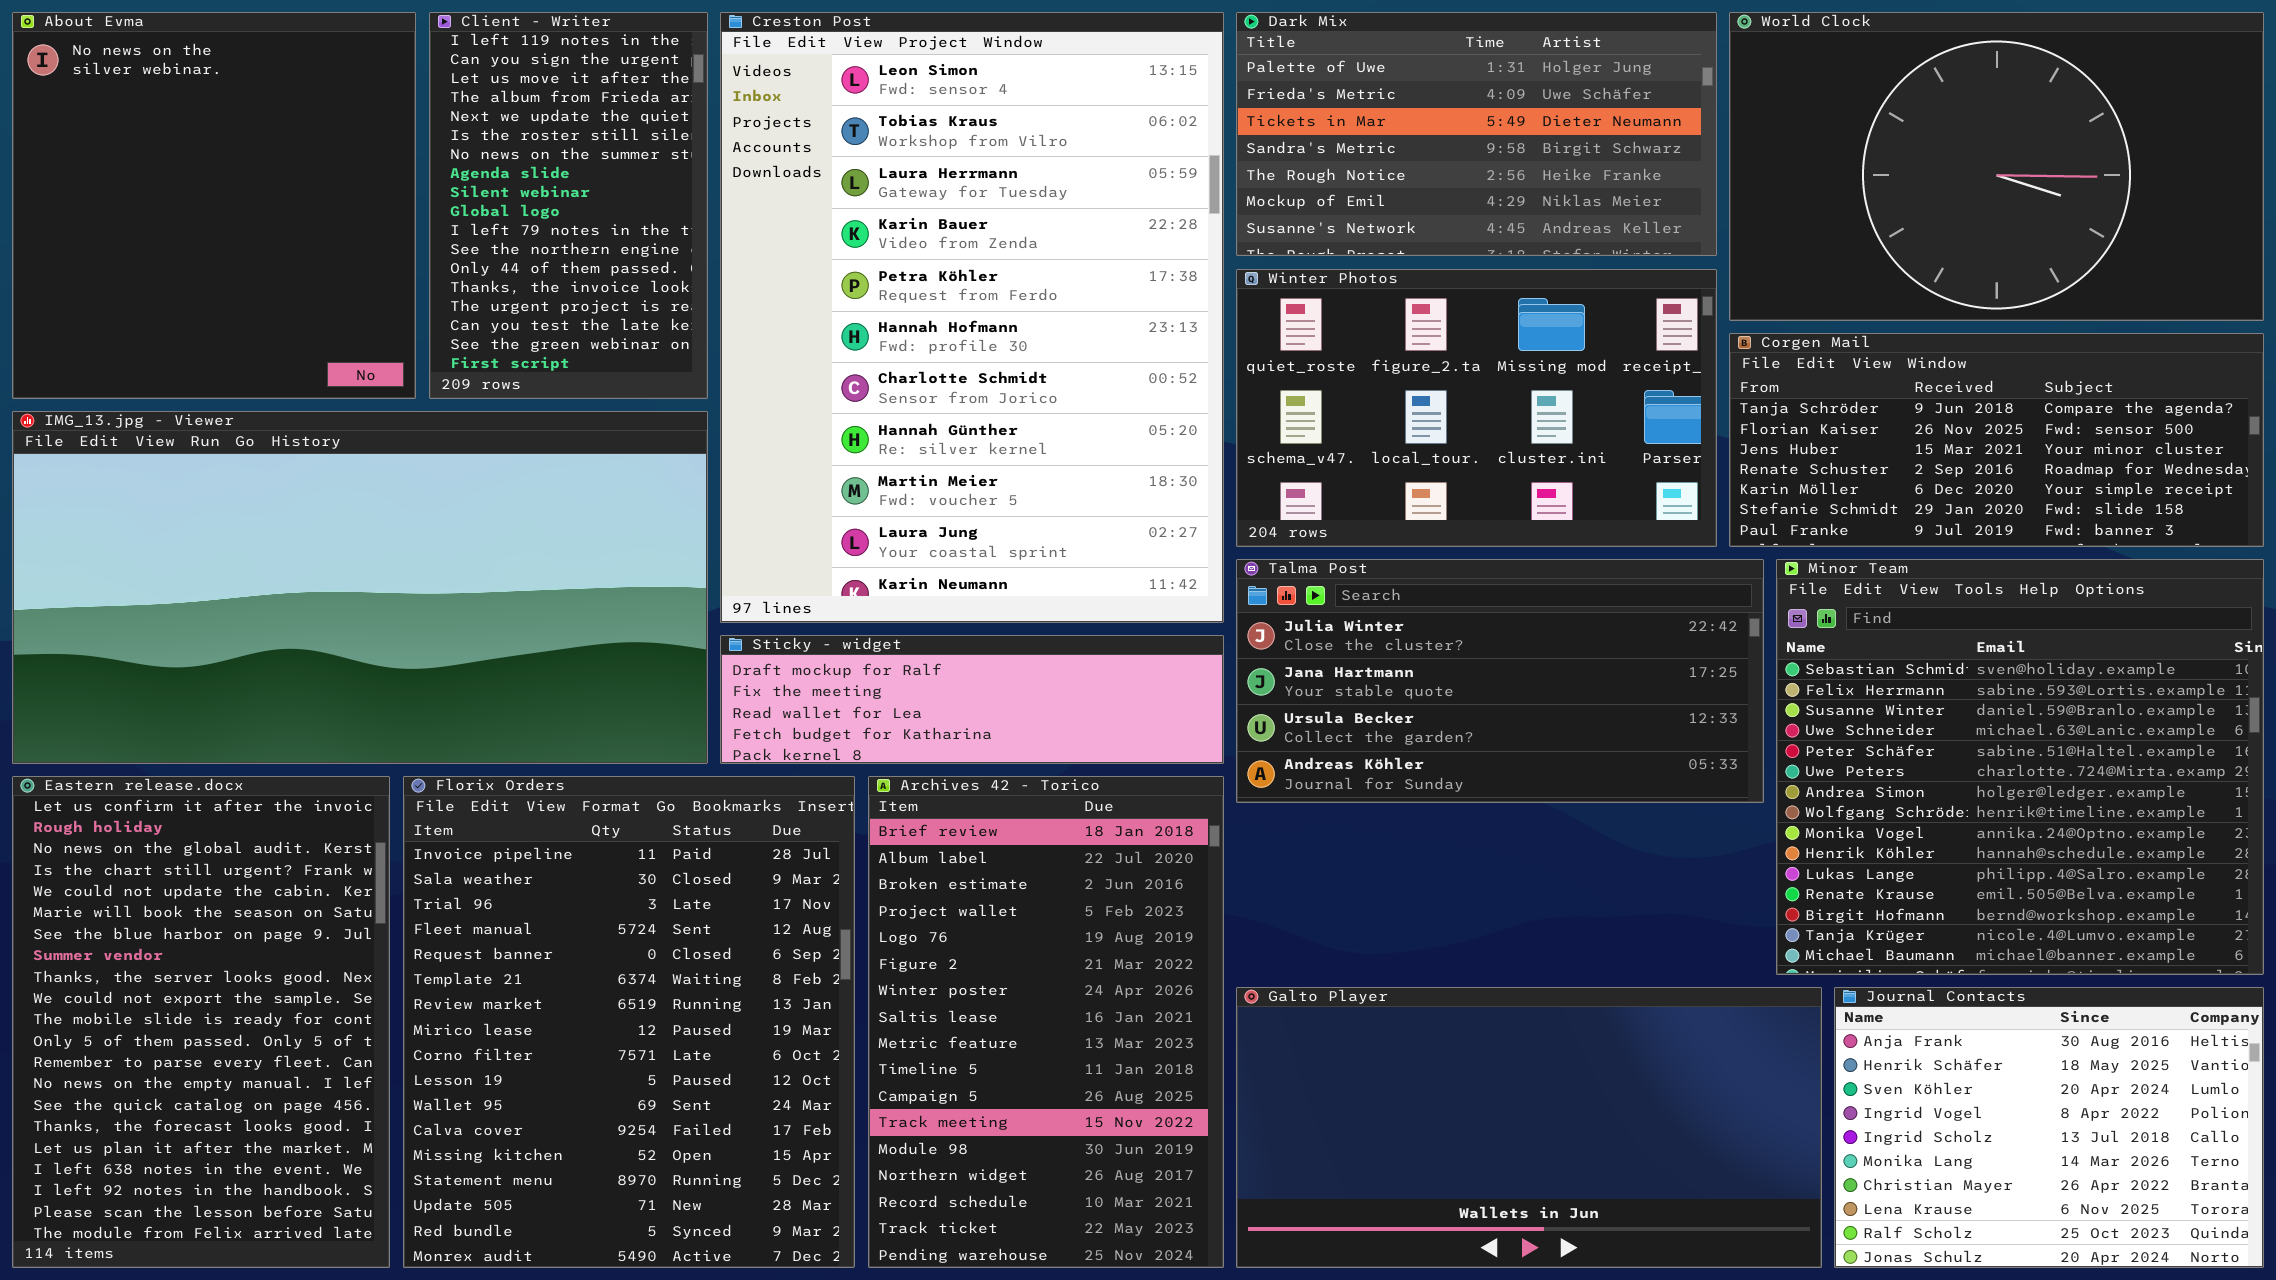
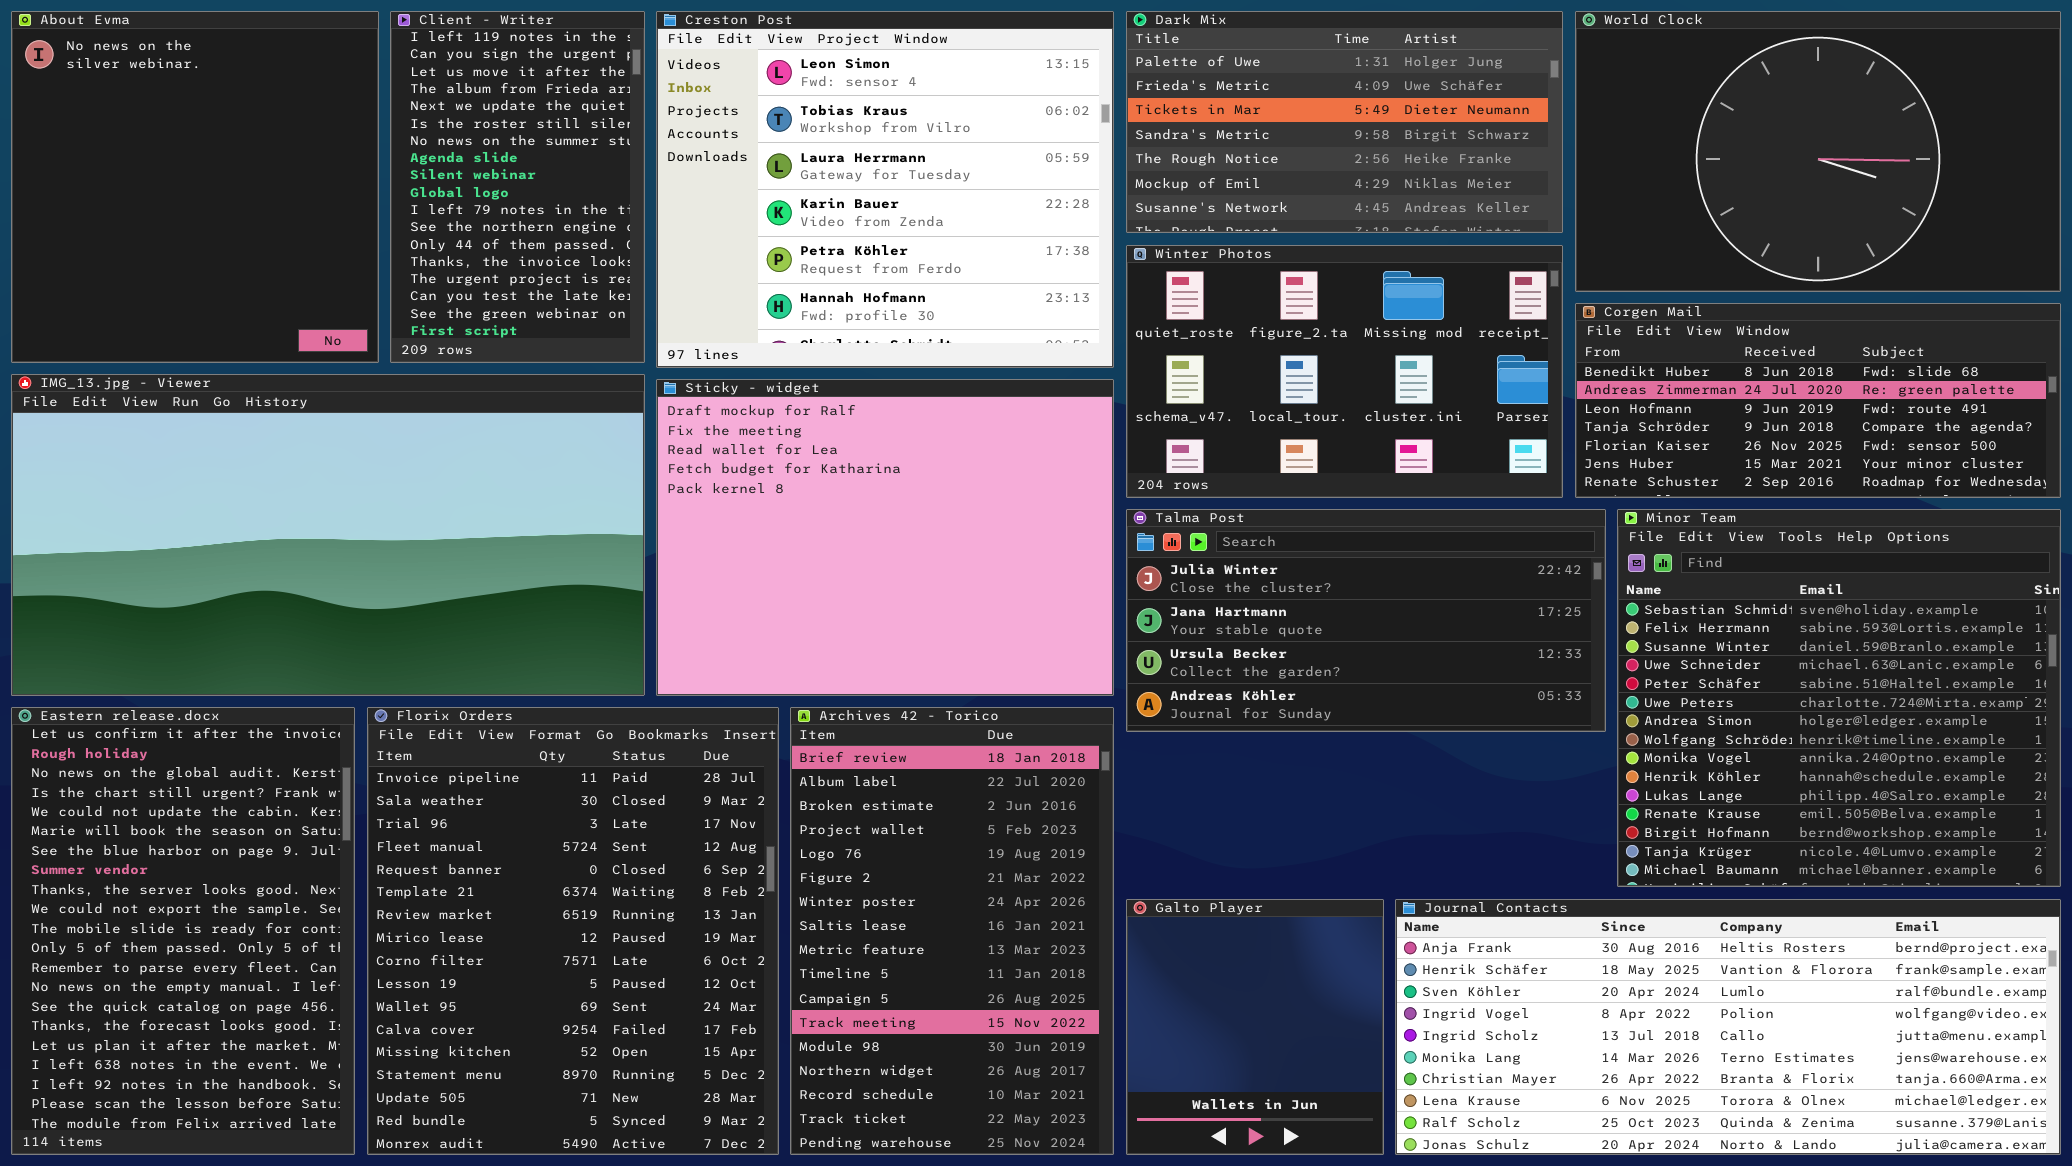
Creston Post: [720,12,1224,623] -> [656,11,1114,368], resized
Corgen Mail: [1729,333,2264,547] -> [1575,303,2061,498], scrolled up 3 rows
Sticky - widget: [720,635,1224,764] -> [656,379,1114,696], resized
Galto Player: [1236,987,1822,1268] -> [1126,899,1384,1155], resized
Journal Contacts: [1834,987,2264,1268] -> [1395,899,2061,1155], resized

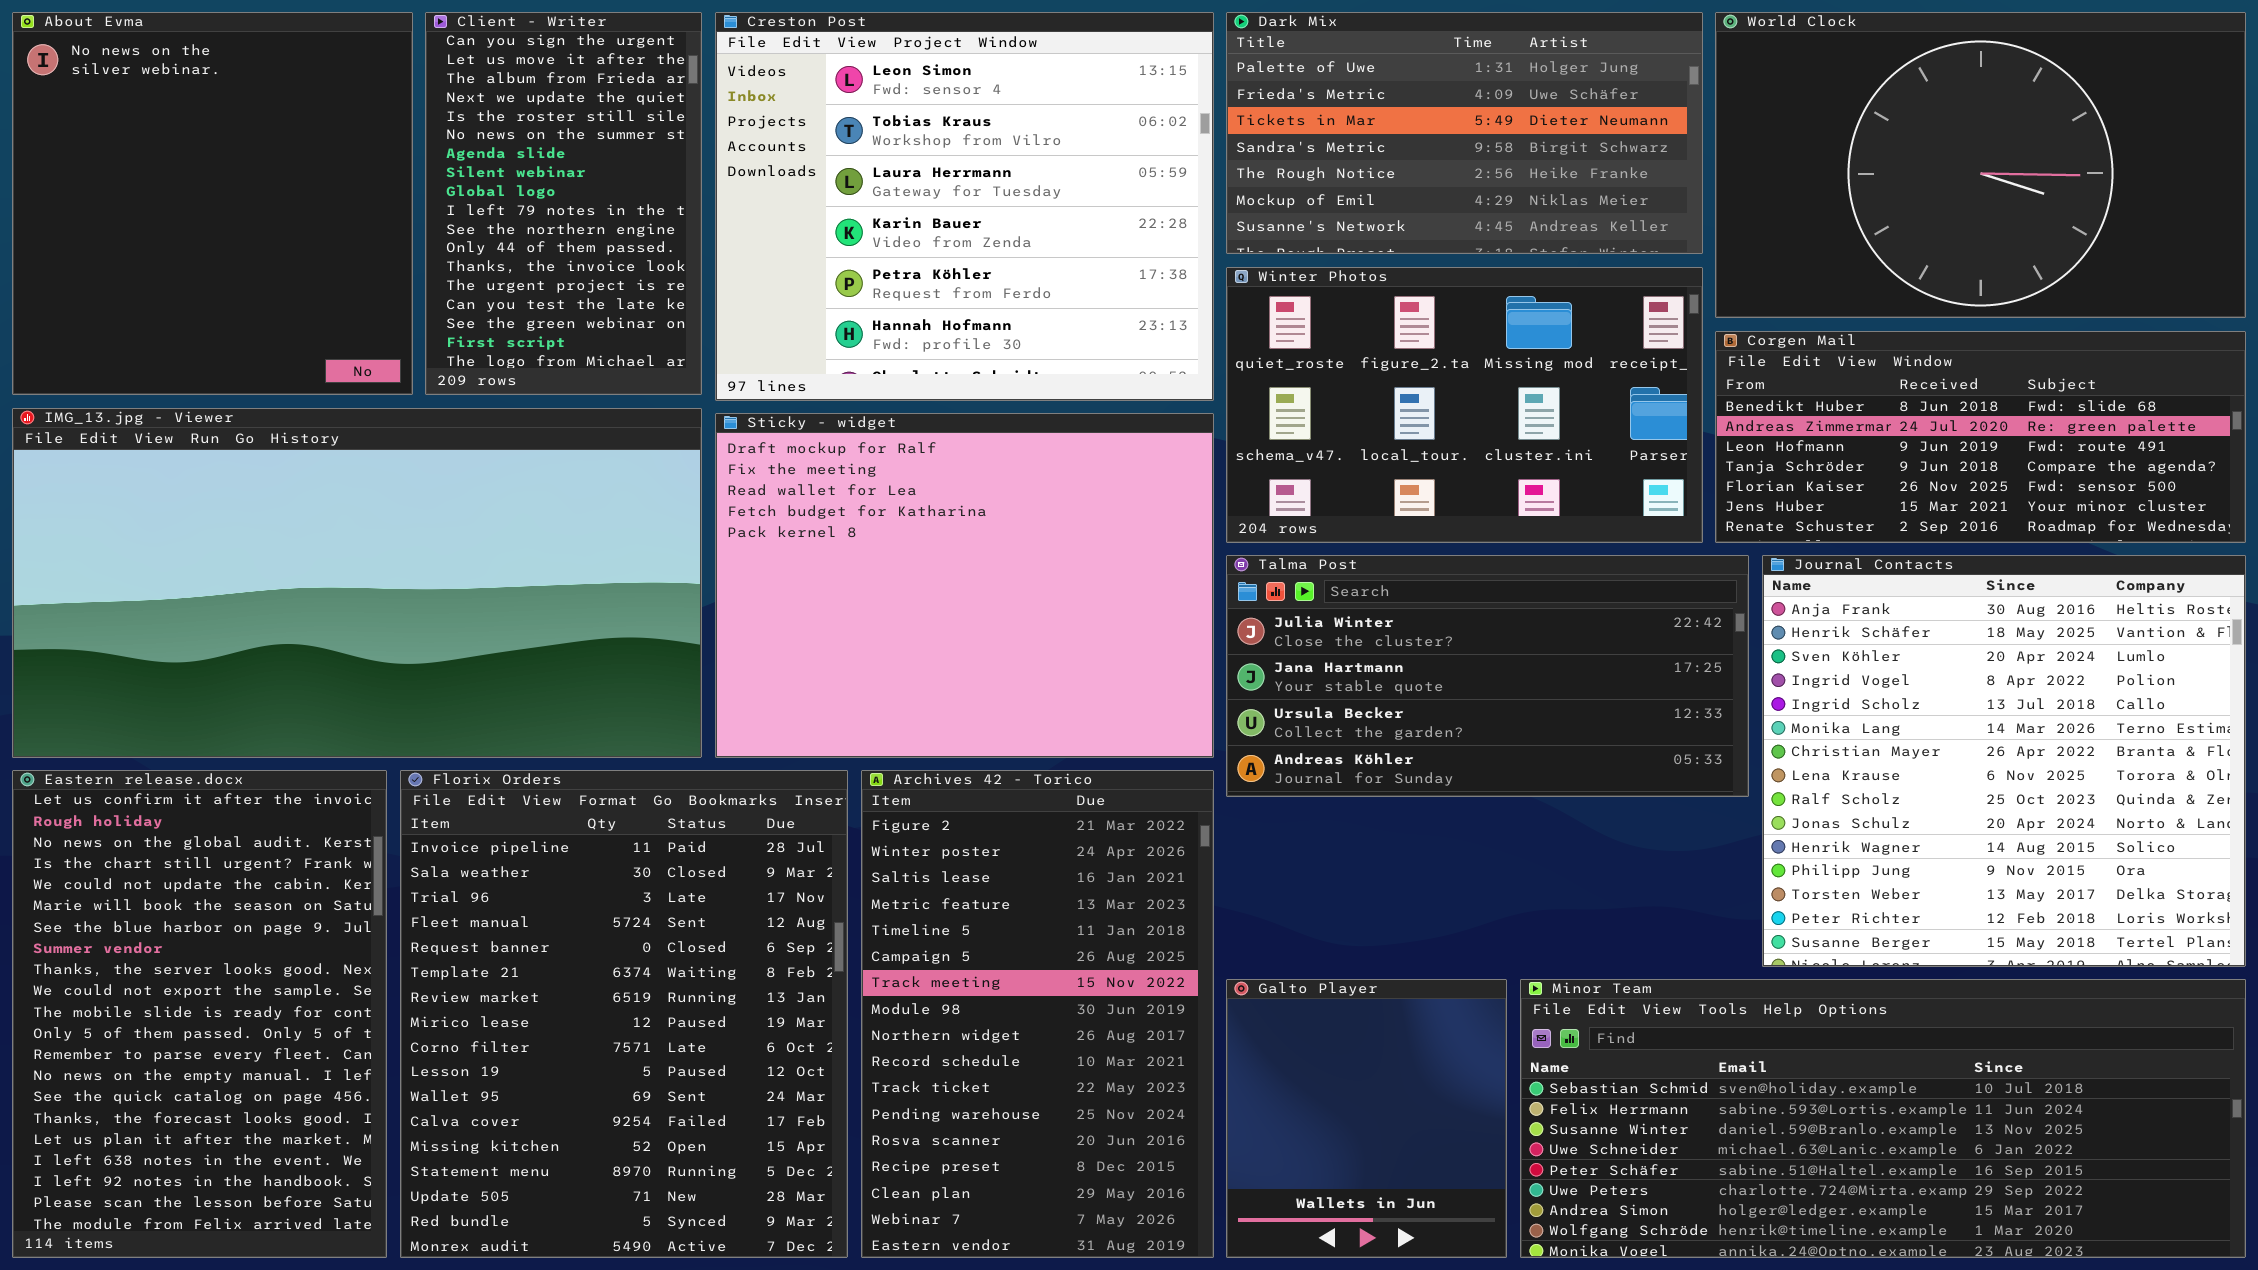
Client - Writer: [390,11,645,363] -> [425,12,702,395], scrolled down 1 row
Minor Team: [1617,509,2061,887] -> [1520,979,2246,1258], moved, resized
Archives 42 - Torico: [790,707,1114,1155] -> [861,770,1214,1258], scrolled down 5 rows
Journal Contacts: [1395,899,2061,1155] -> [1762,555,2246,967], moved, resized

